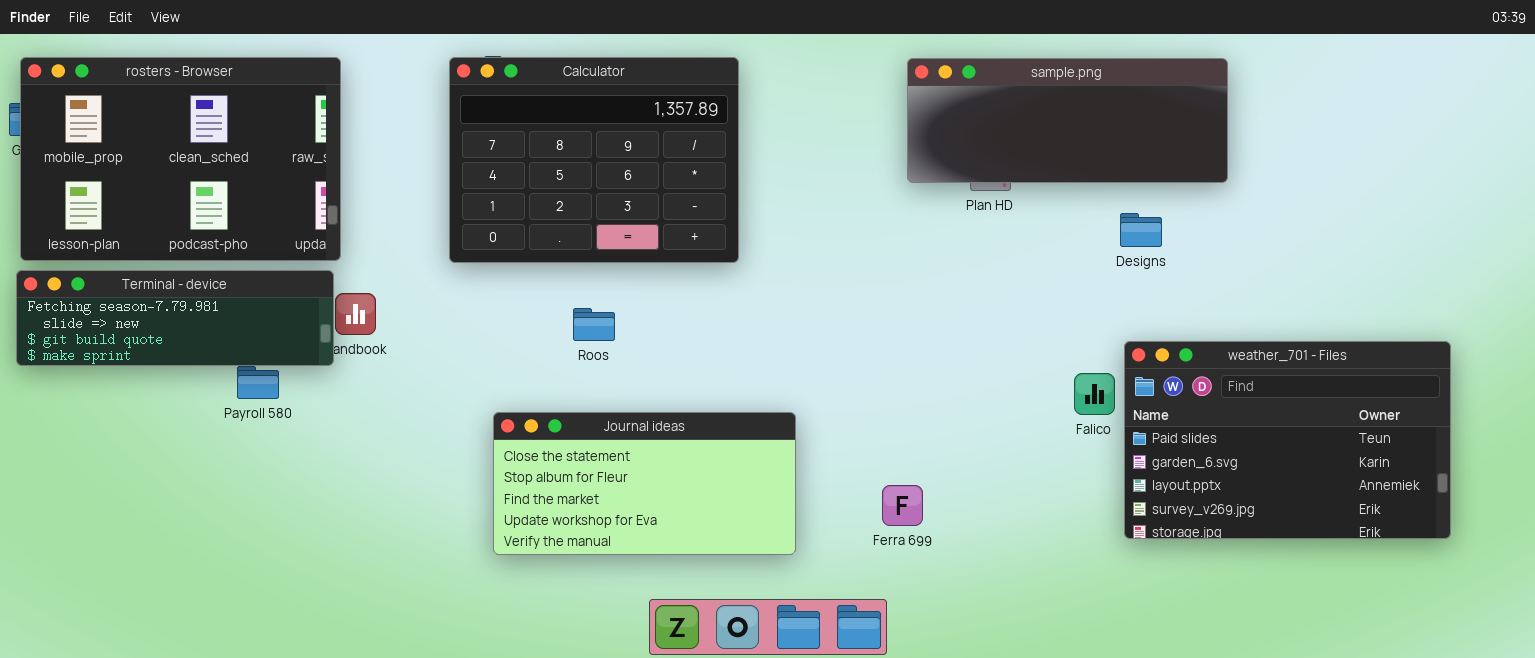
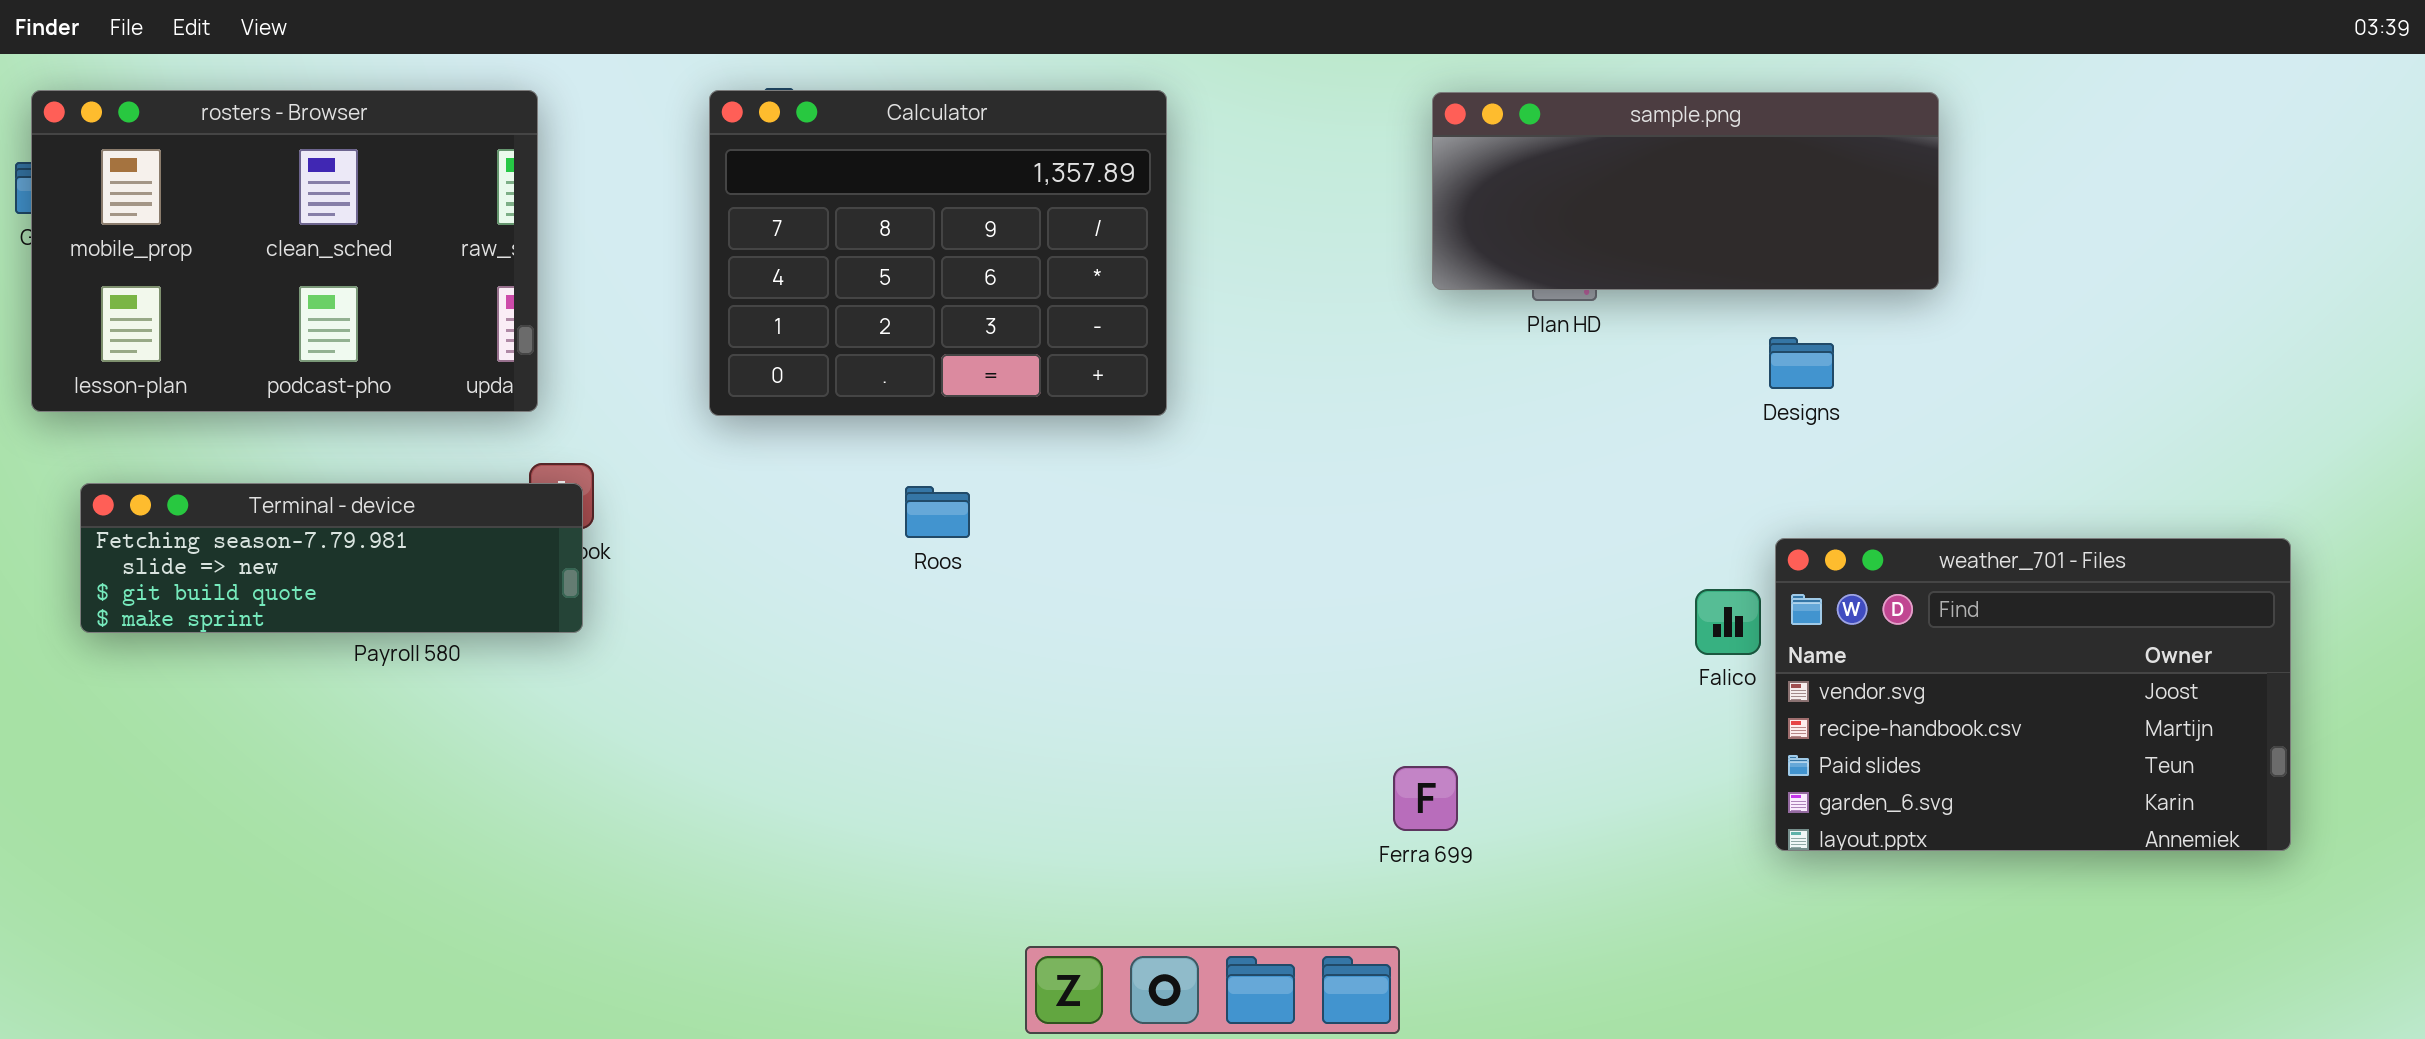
Terminal - device: [16,270,334,366] -> [80,483,583,633], moved
weather_701 - Files: [1124,341,1451,539] -> [1775,538,2291,851], scrolled up 2 rows
Journal ideas: [493,412,796,555] -> none, closed

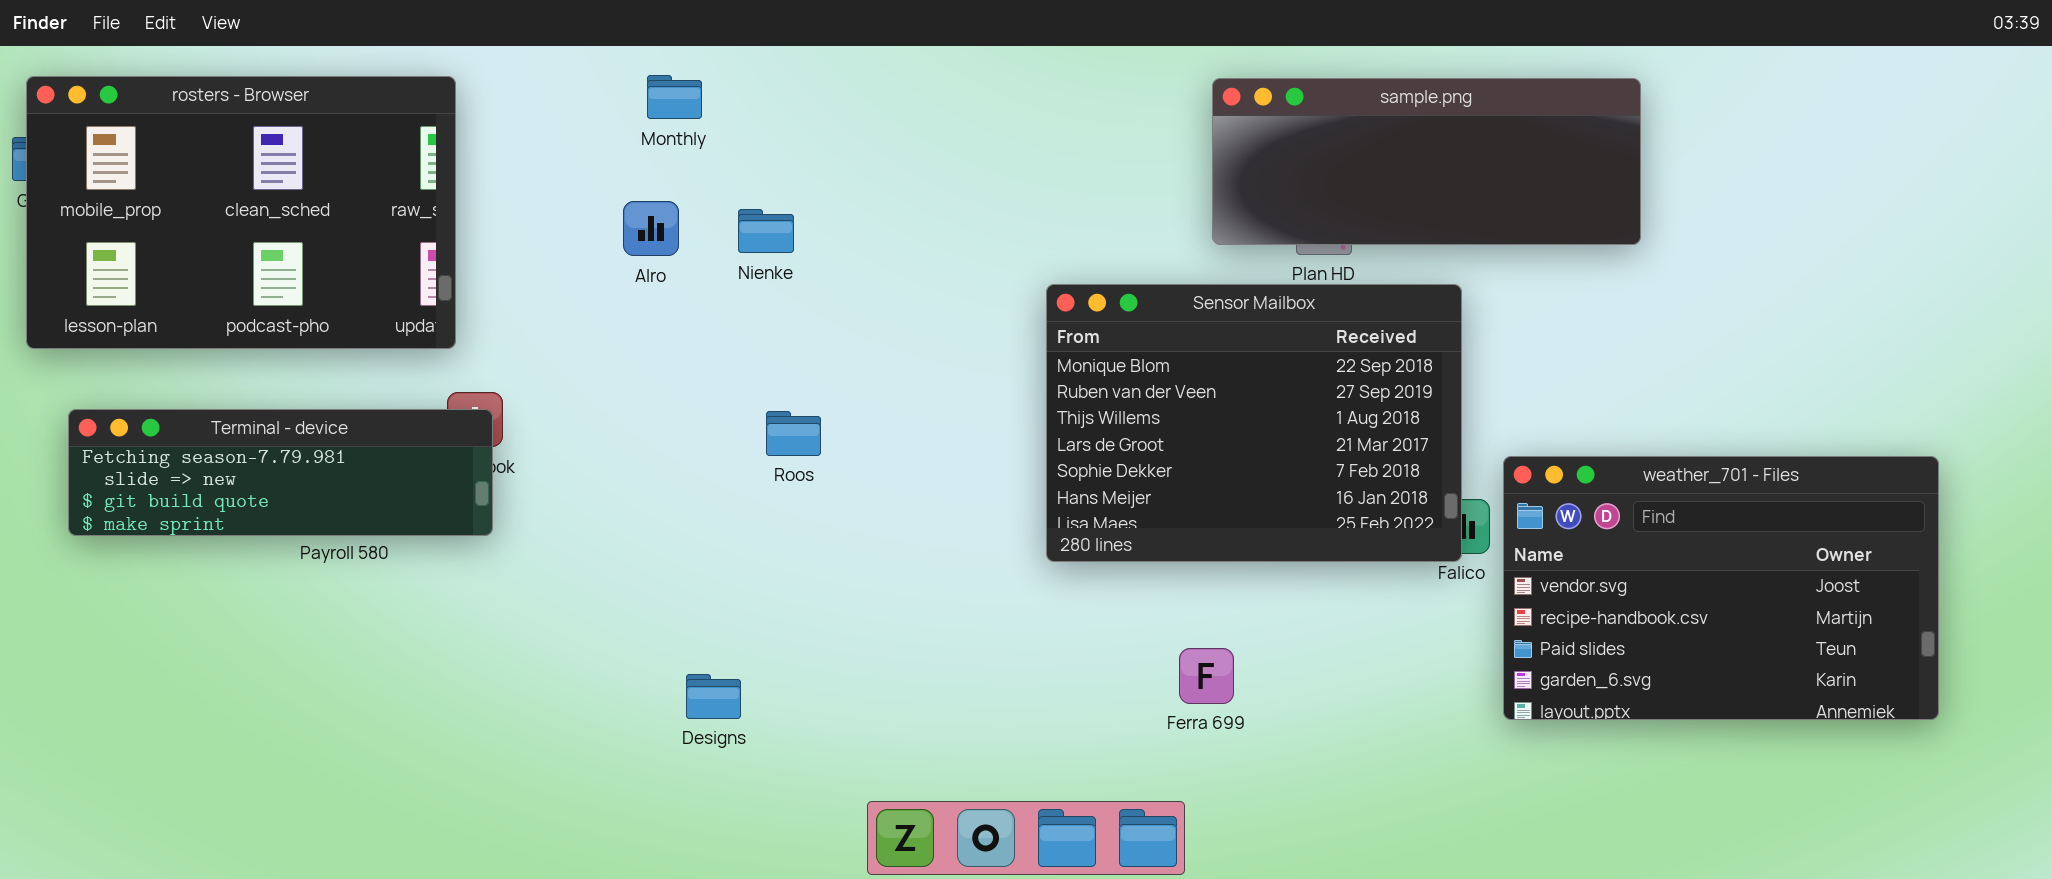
Calculator: [709,90,1167,416] -> none, closed
Sensor Mailbox: none -> [1046,284,1462,562], opened
Designs: [1769,337,1834,389] -> [686,674,741,719], moved

